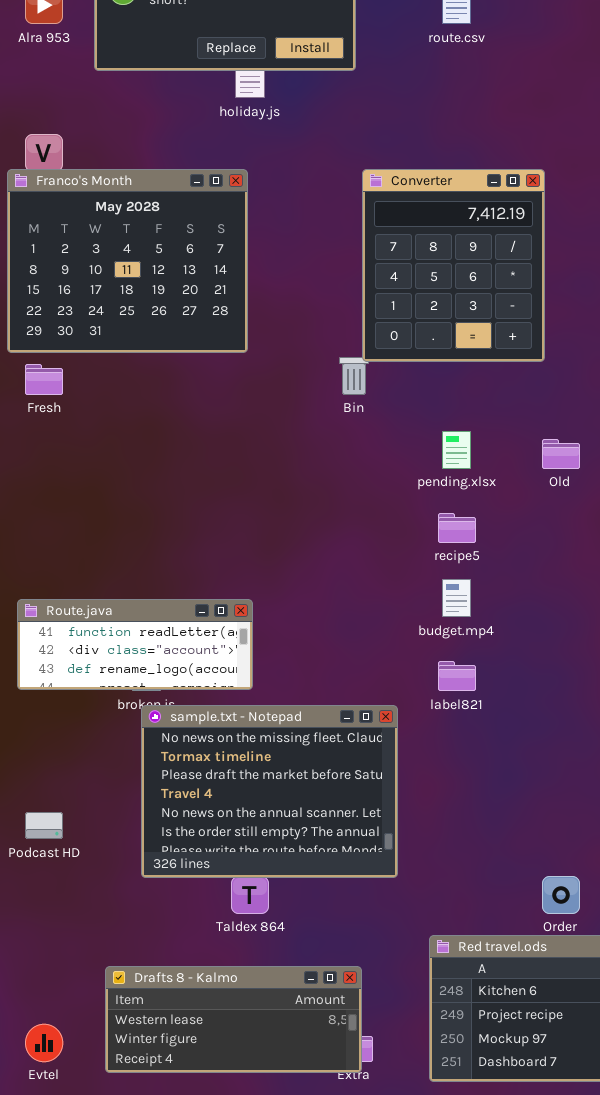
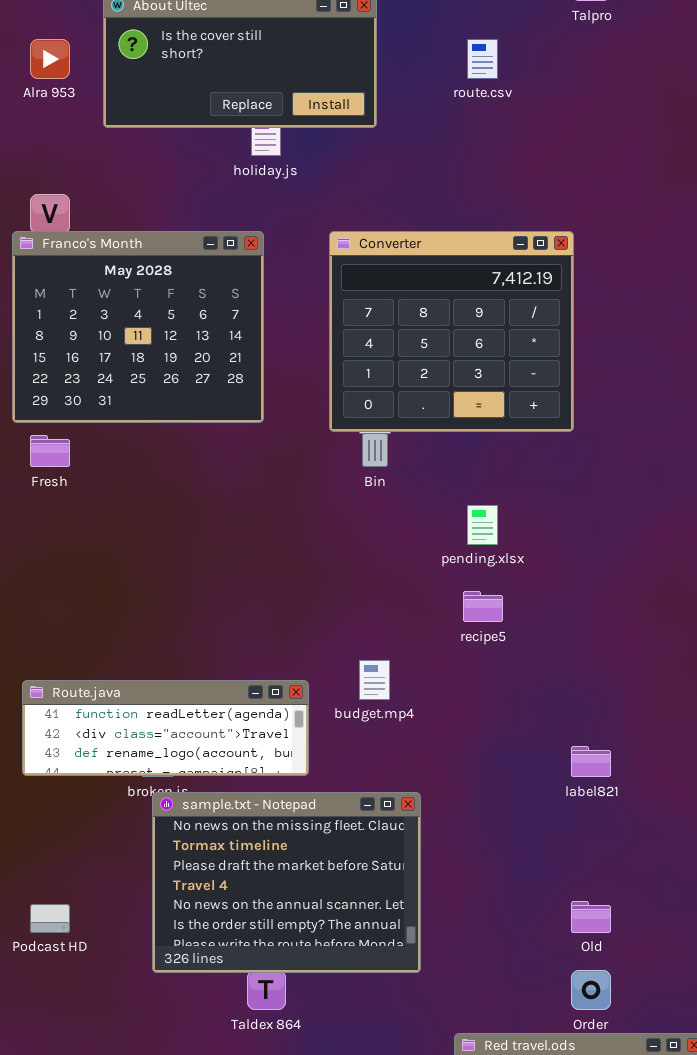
Converter: [362,169,545,362] -> [329,231,574,432], resized
Old: [542,439,580,469] -> [571,901,611,933], moved
budget.mp4: [442,579,471,617] -> [359,660,390,700], moved
Route.java: [17,599,253,690] -> [22,680,309,776], resized
label821: [438,661,476,691] -> [571,746,611,777], moved

